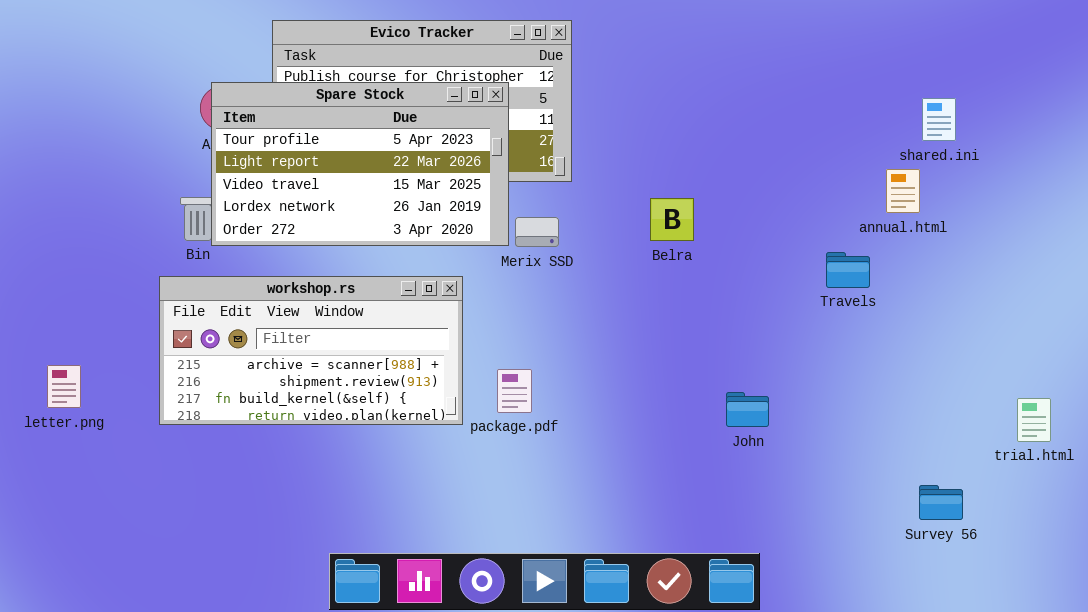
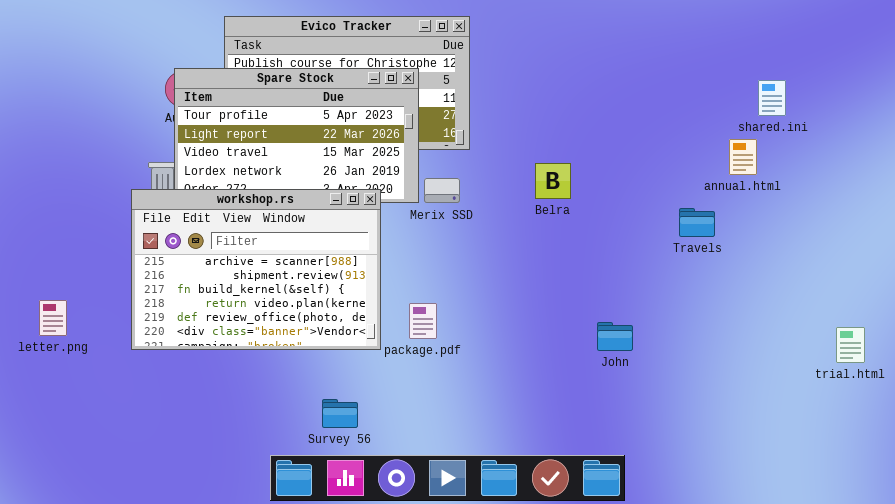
workshop.rs: [159,276,463,425] -> [131,189,381,350], resized
Survey 56: [919,485,963,520] -> [322,399,358,428], moved

